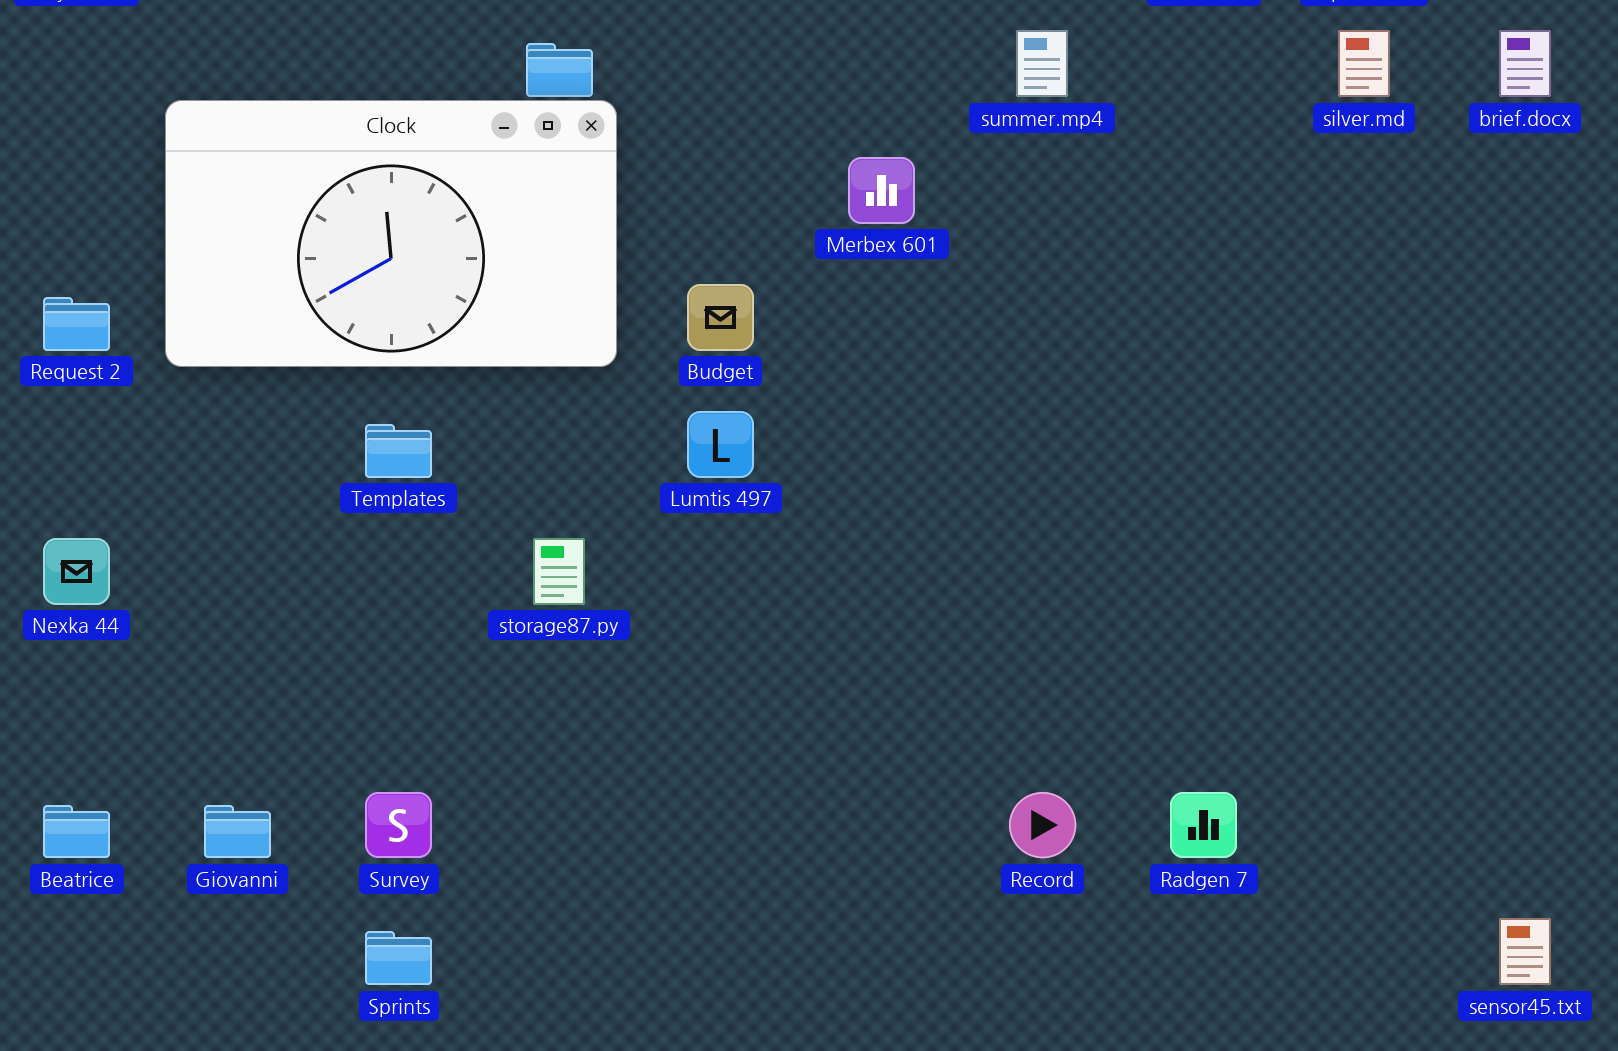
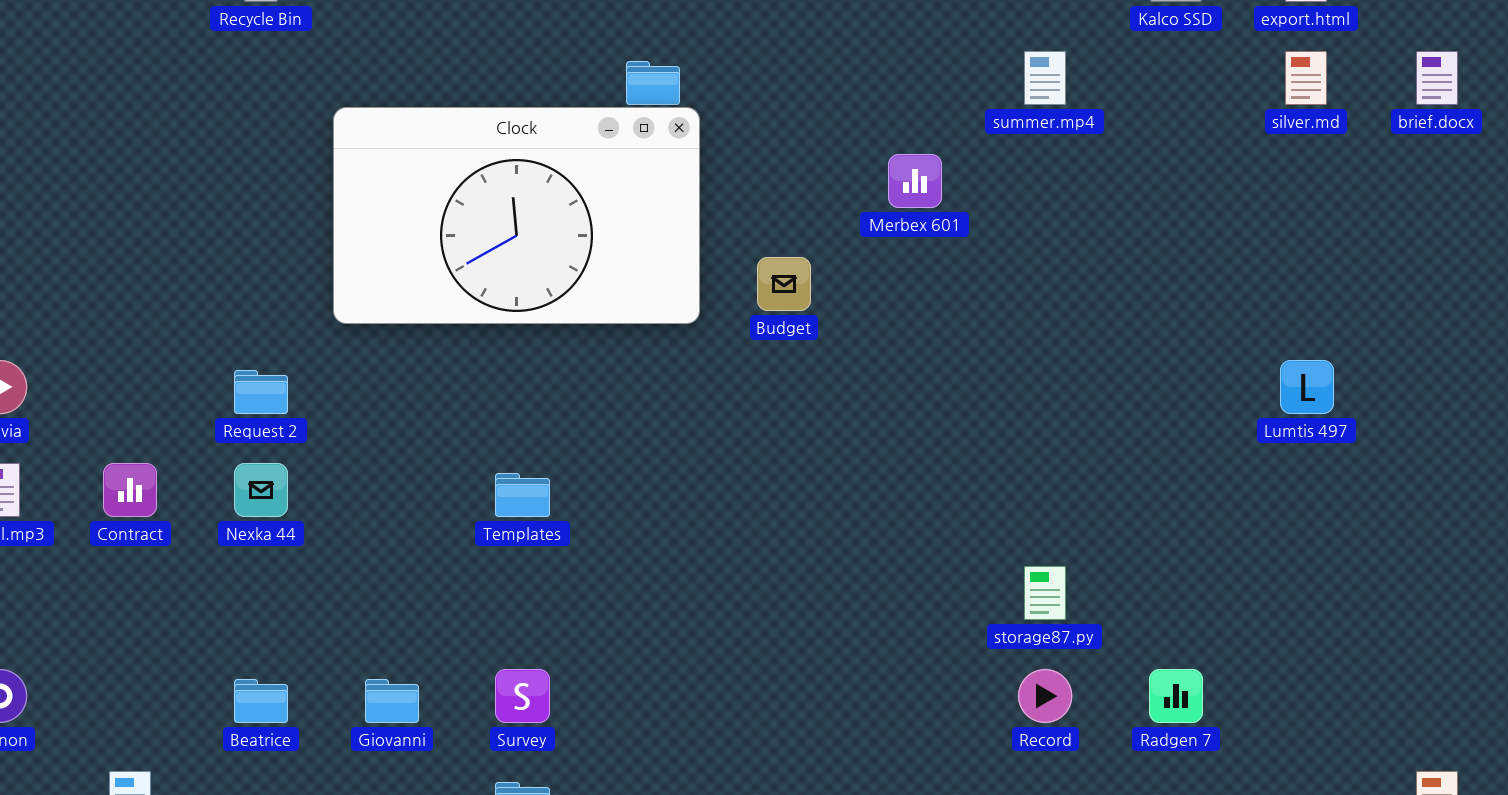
Request 2: [43,297,110,351] -> [234,370,288,414], moved
Lumtis 497: [687,411,754,478] -> [1280,360,1334,414], moved
Templates: [365,424,432,478] -> [495,473,550,517], moved
storage87.py: [533,538,585,605] -> [1024,566,1066,620], moved

